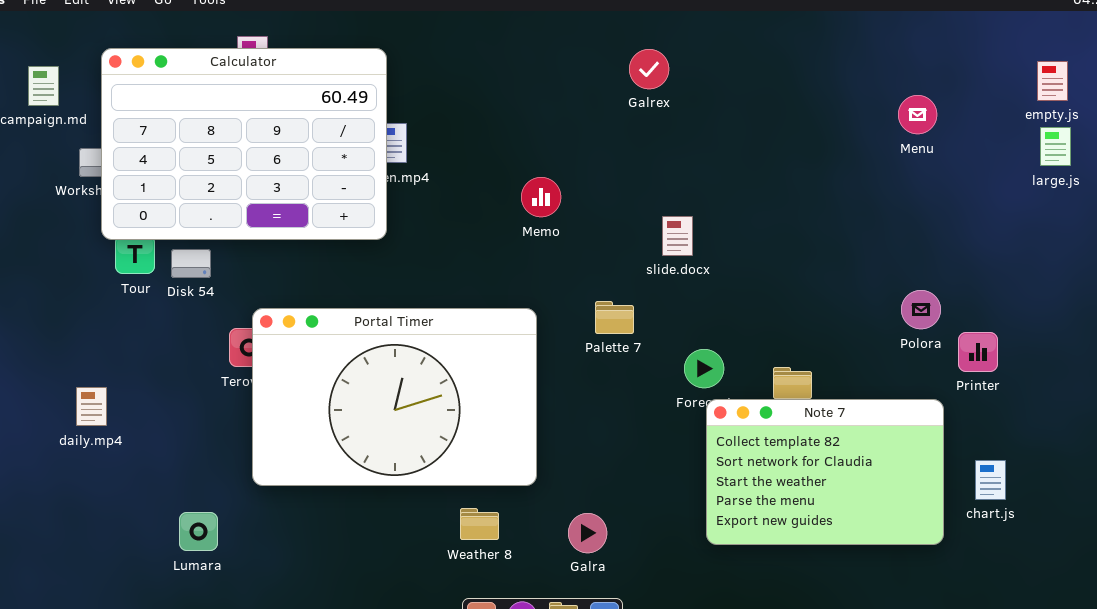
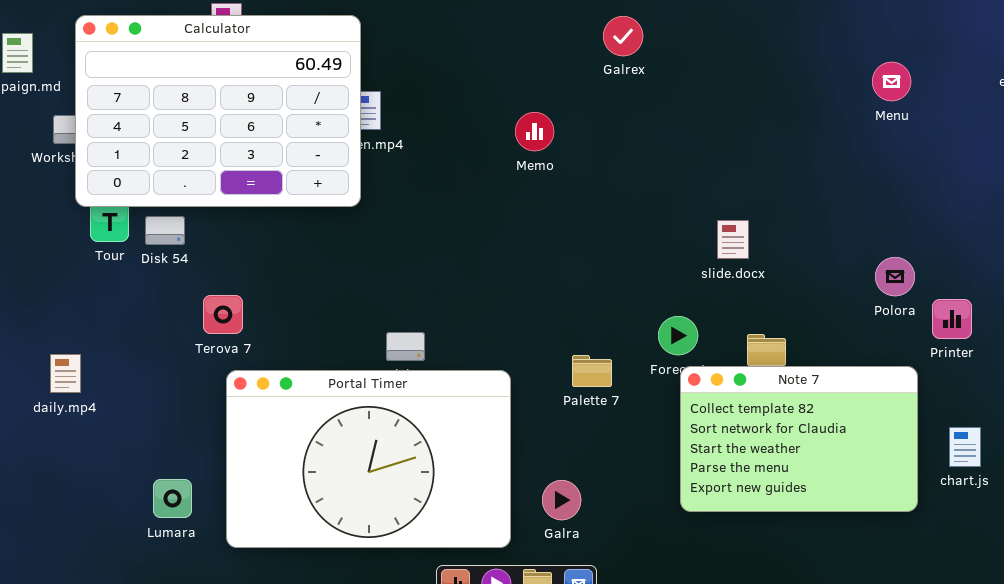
Memo: [521,177,561,217] -> [515,112,554,151], moved
slide.docx: [662,216,693,256] -> [717,220,749,259], moved
Palette 7: [595,301,634,334] -> [572,355,612,387], moved
Portal Timer: [252,308,537,486] -> [226,370,511,548], moved

